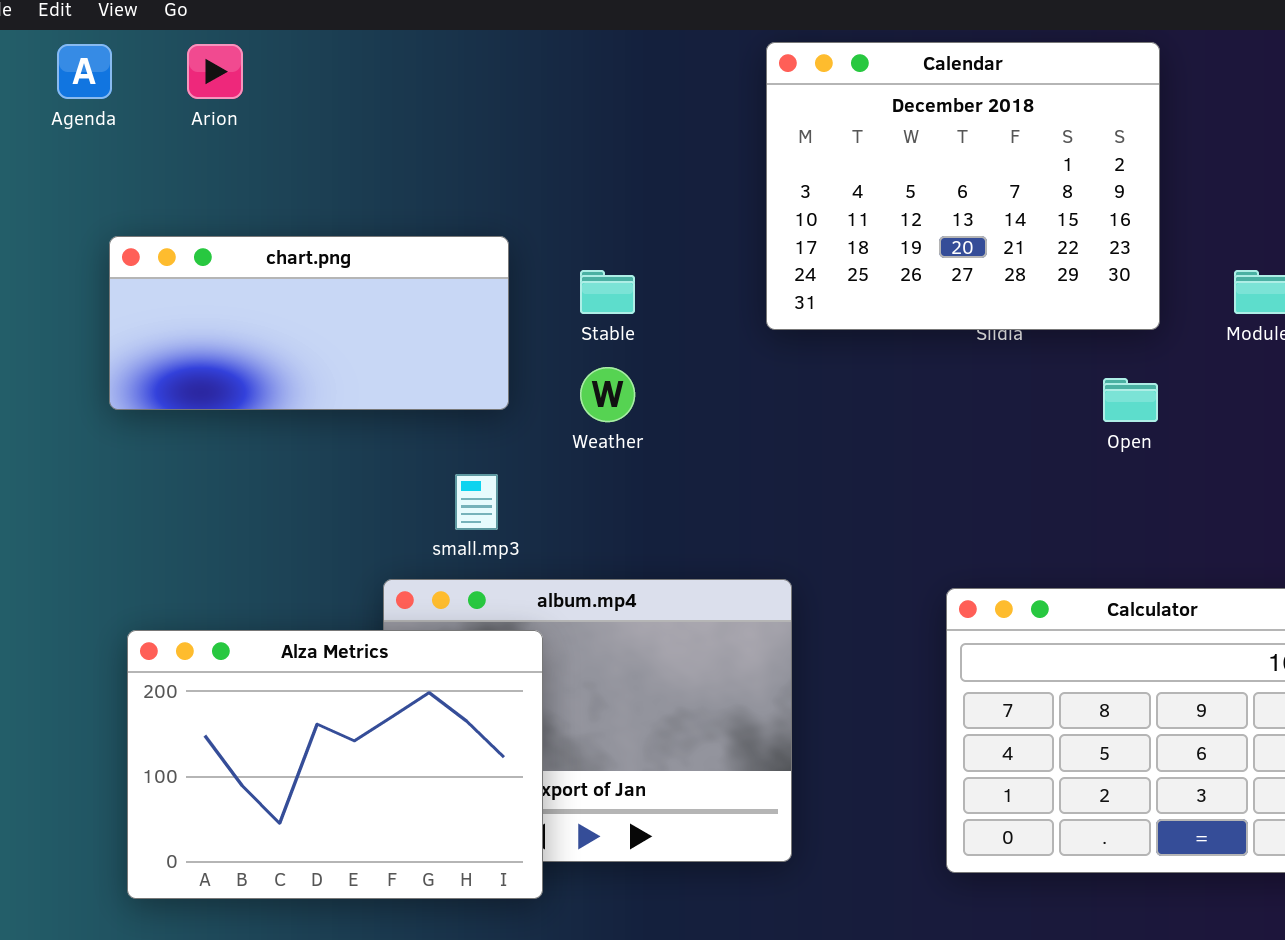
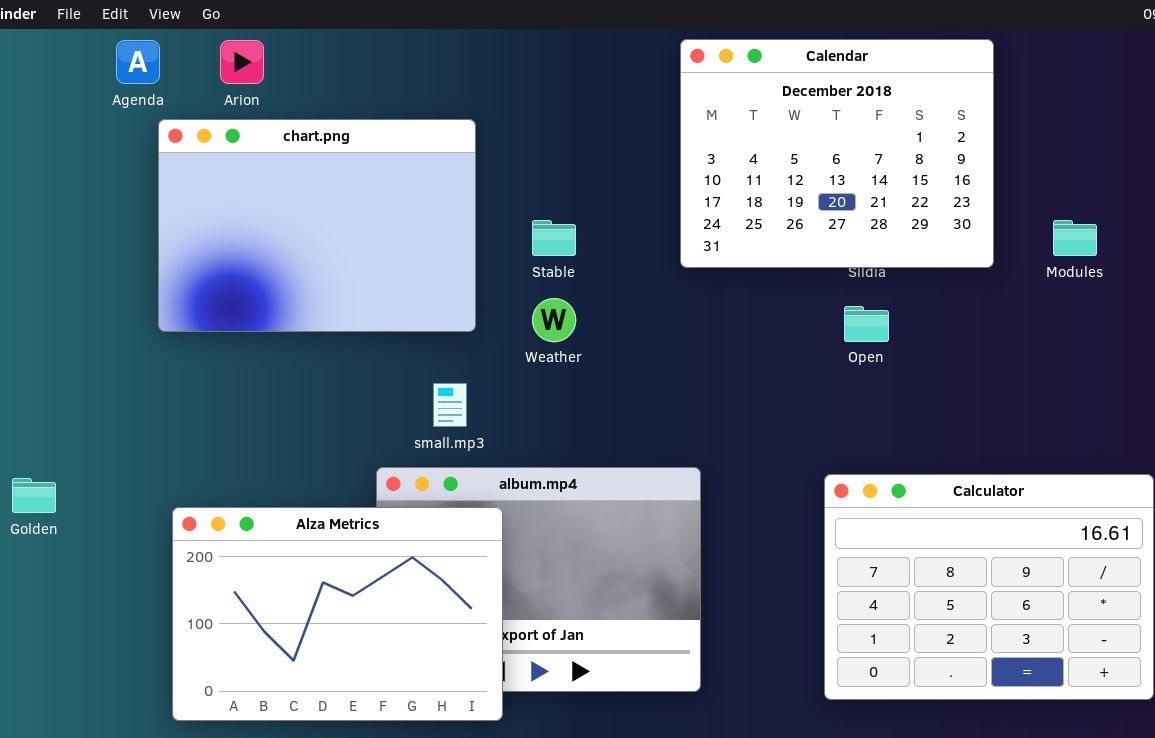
chart.png: [109,236,509,410] -> [158,119,476,332], resized
Open: [1103,378,1158,422] -> [844,306,889,342], moved

